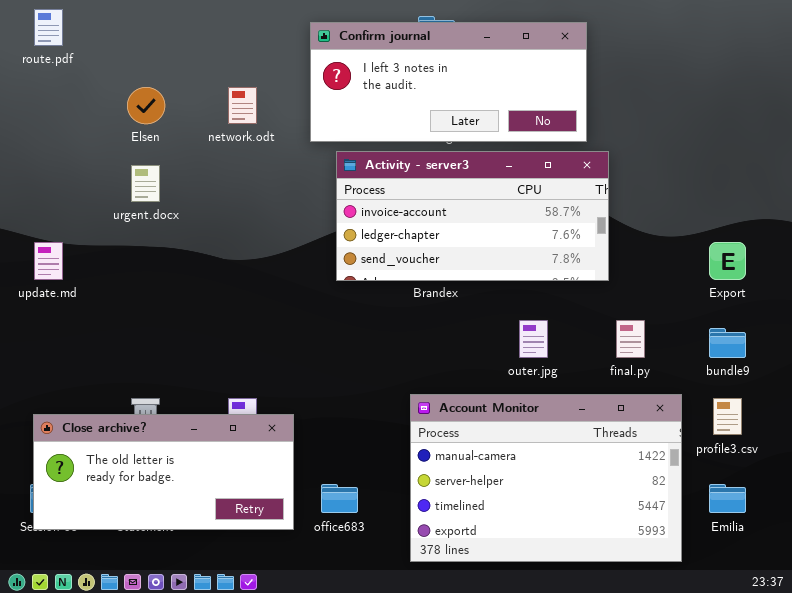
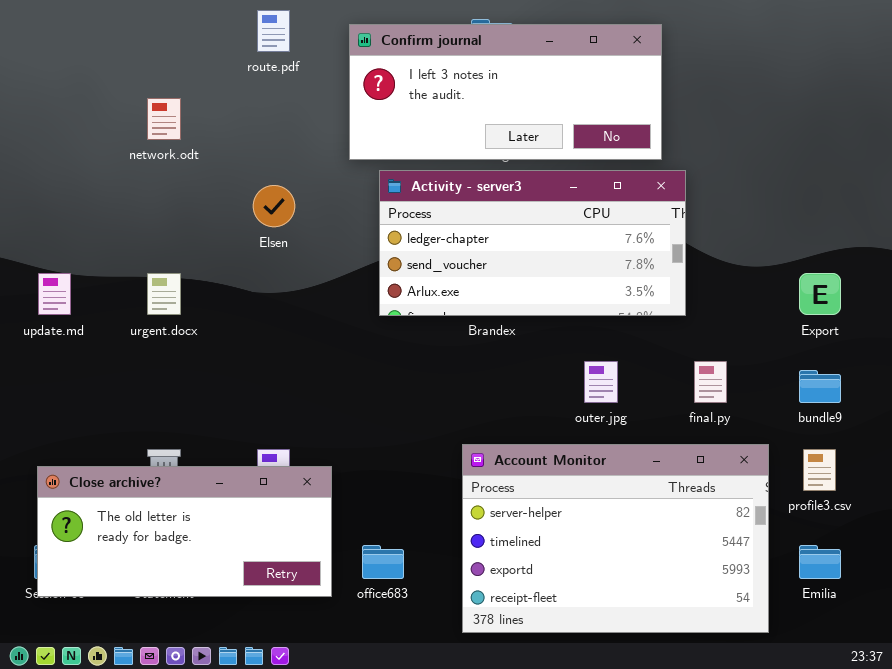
route.pdf: [34,9,63,46] -> [257,10,290,52], moved
Elsen: [127,87,165,124] -> [253,185,295,227], moved
network.odt: [228,87,257,124] -> [147,98,181,140], moved
Activity - server3: [336,151,609,281] -> [379,170,686,316], scrolled down 1 row
urgent.docx: [131,165,160,202] -> [147,273,181,315], moved
Account Monitor: [410,394,682,562] -> [462,444,769,633], scrolled down 1 row

